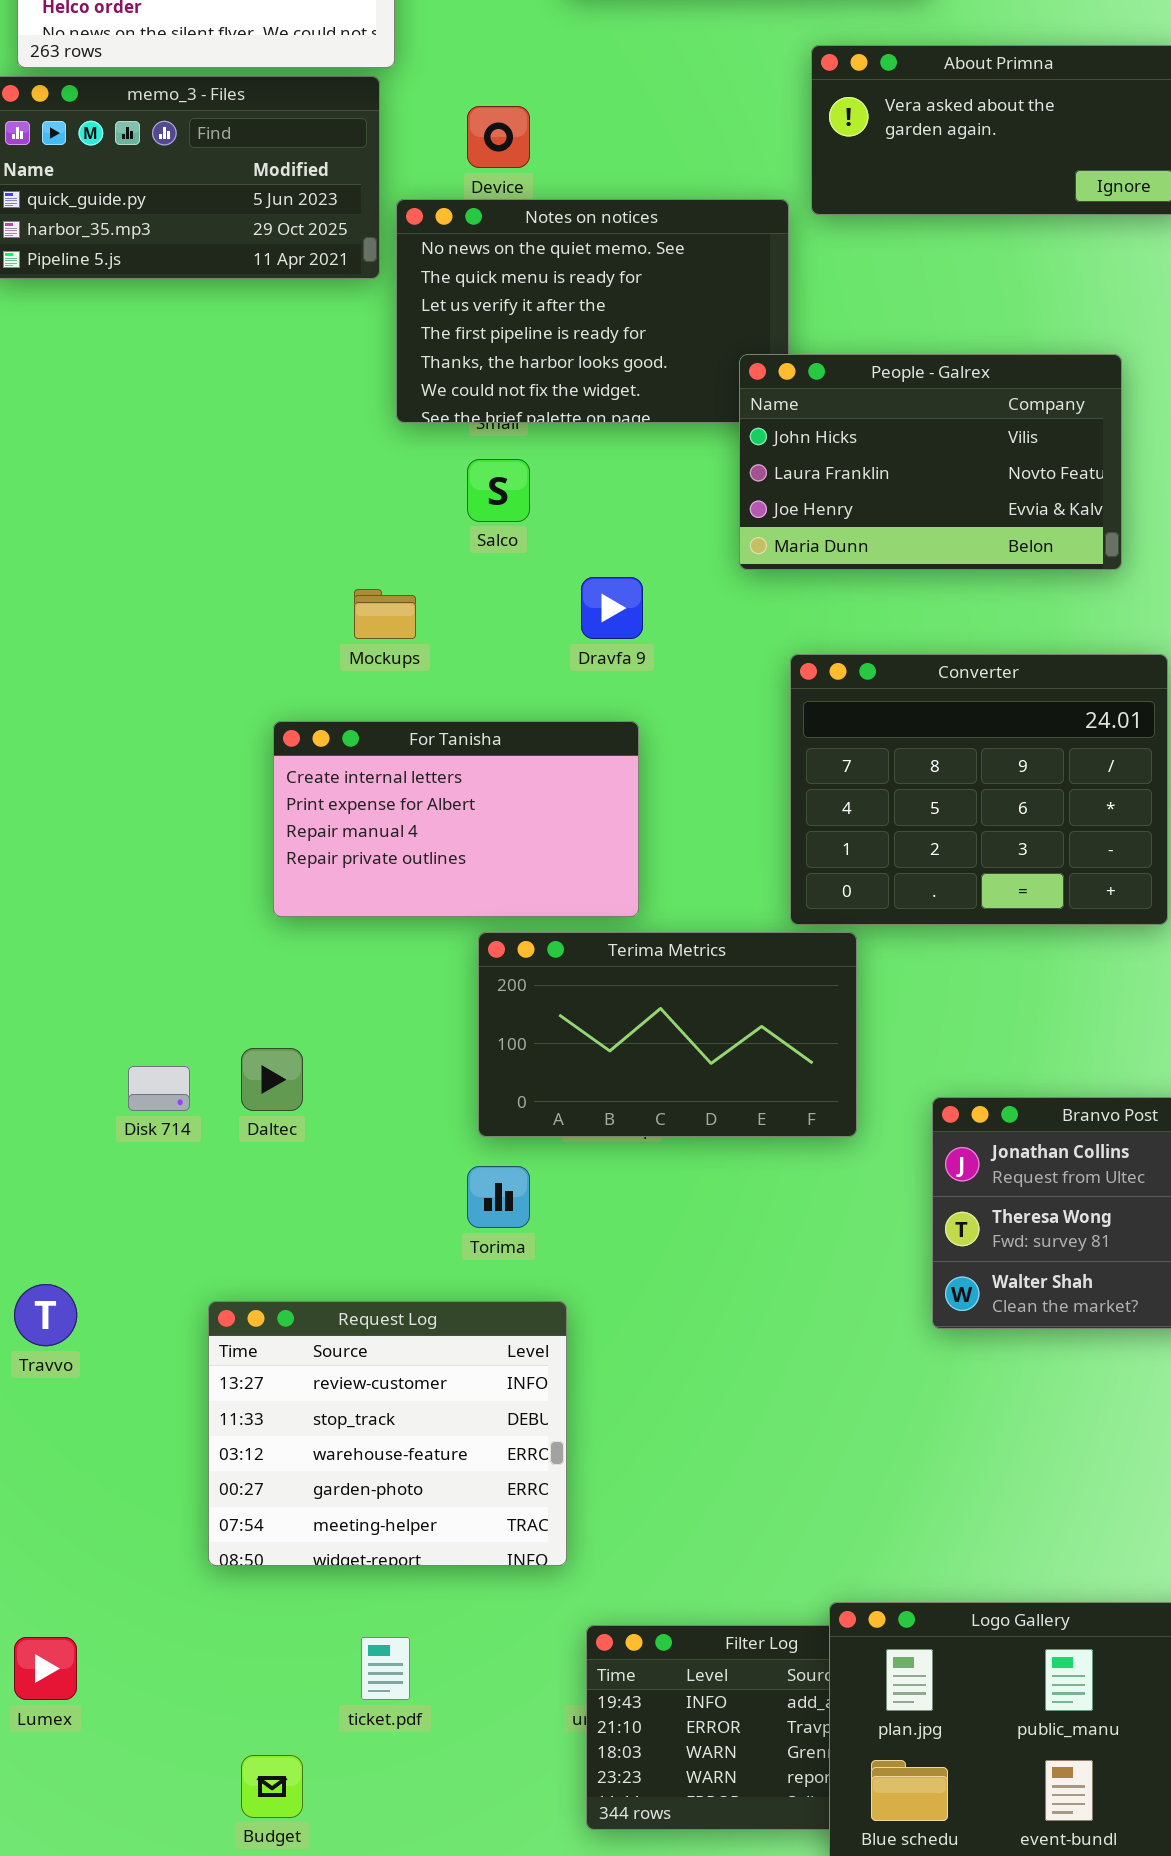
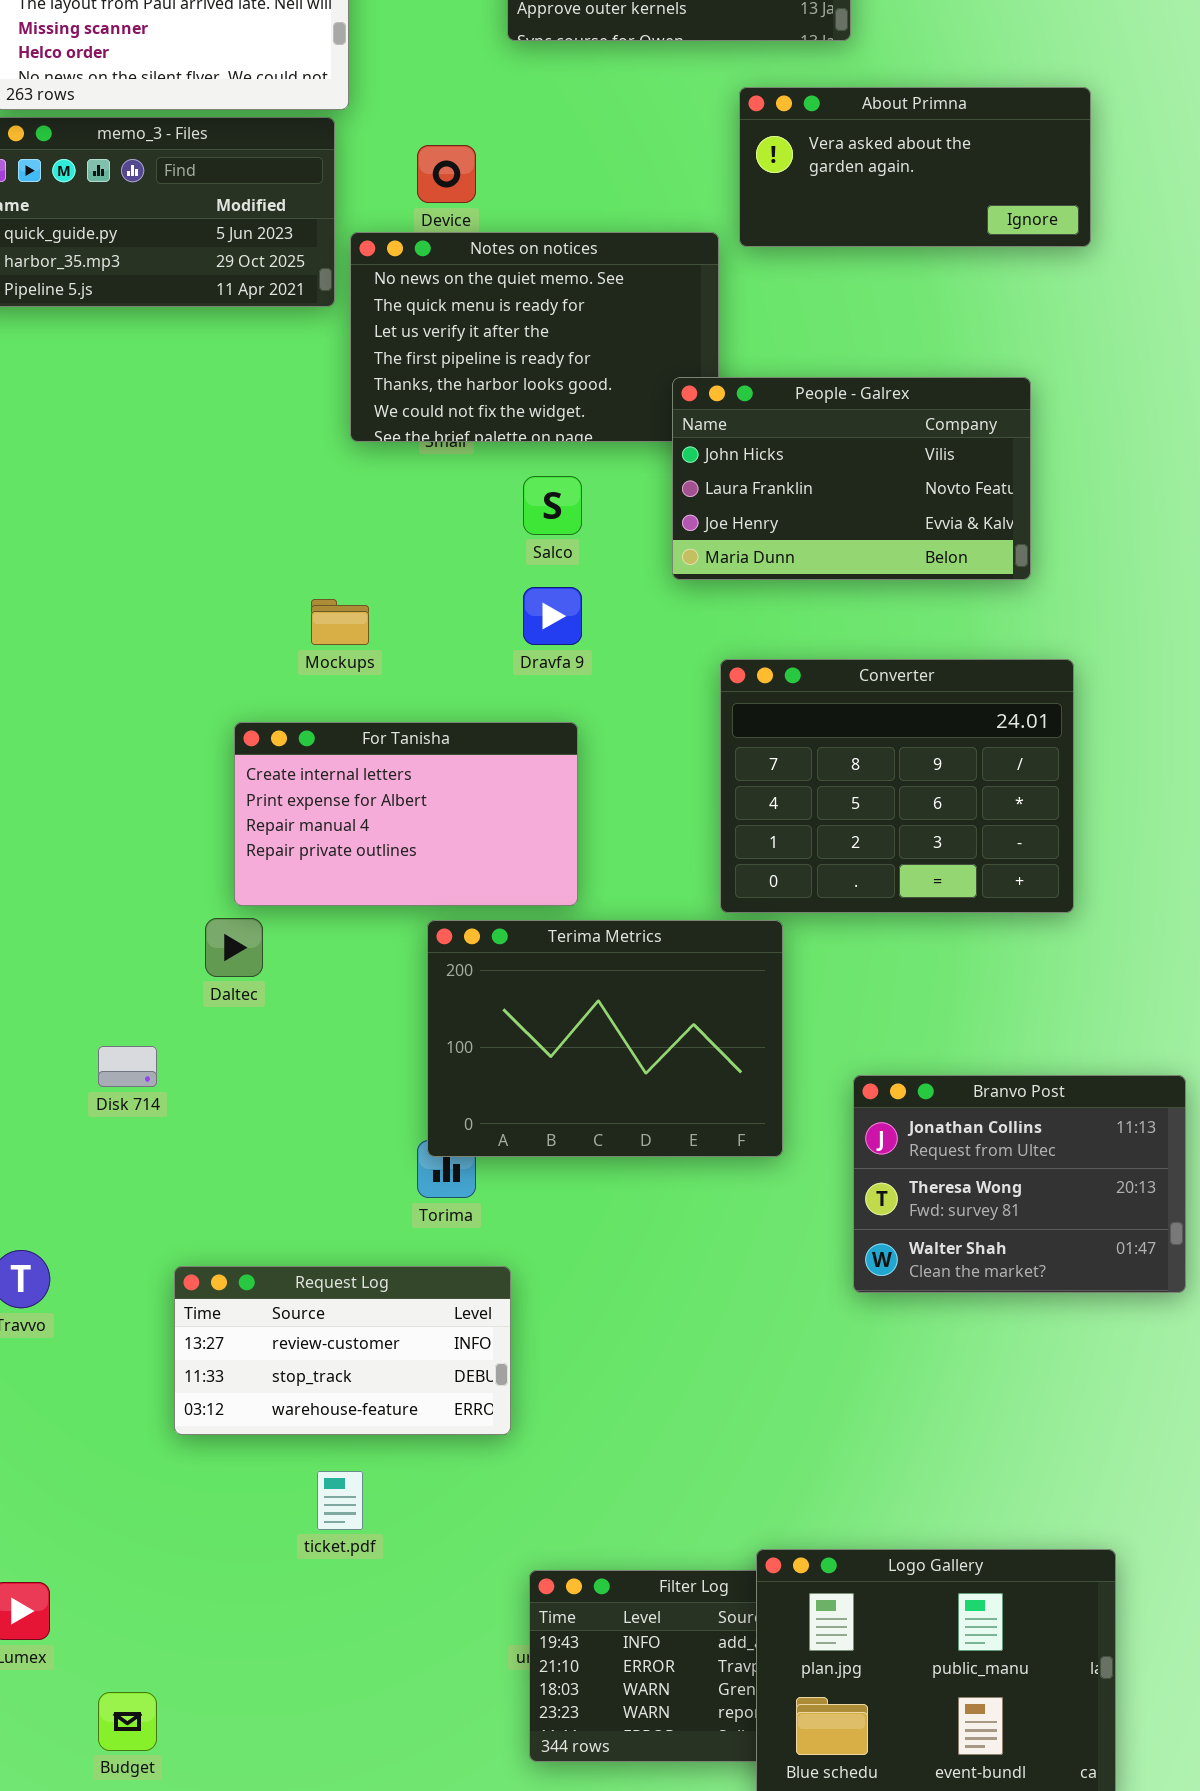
Salco: [467,459,530,522] -> [523,476,582,535], moved
Terima Metrics: [478,932,857,1137] -> [427,920,783,1157], resized
Daltec: [241,1048,303,1111] -> [205,918,263,977], moved
Request Log: [208,1301,567,1566] -> [174,1266,511,1435], resized
ticket.pdf: [361,1637,410,1700] -> [317,1471,363,1530], moved
Budget: [241,1755,303,1818] -> [98,1692,157,1751], moved

